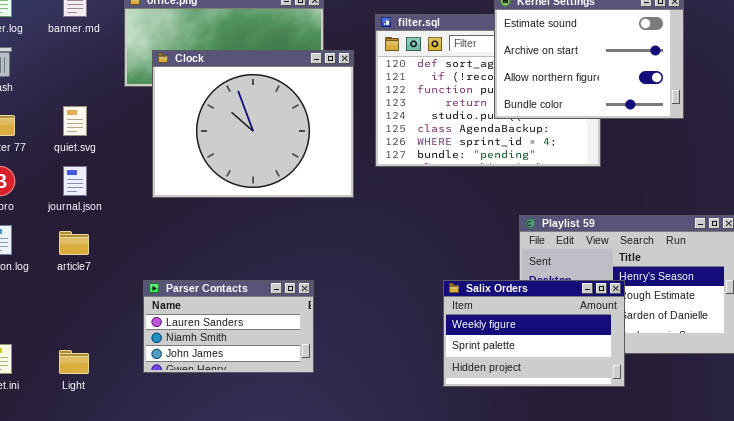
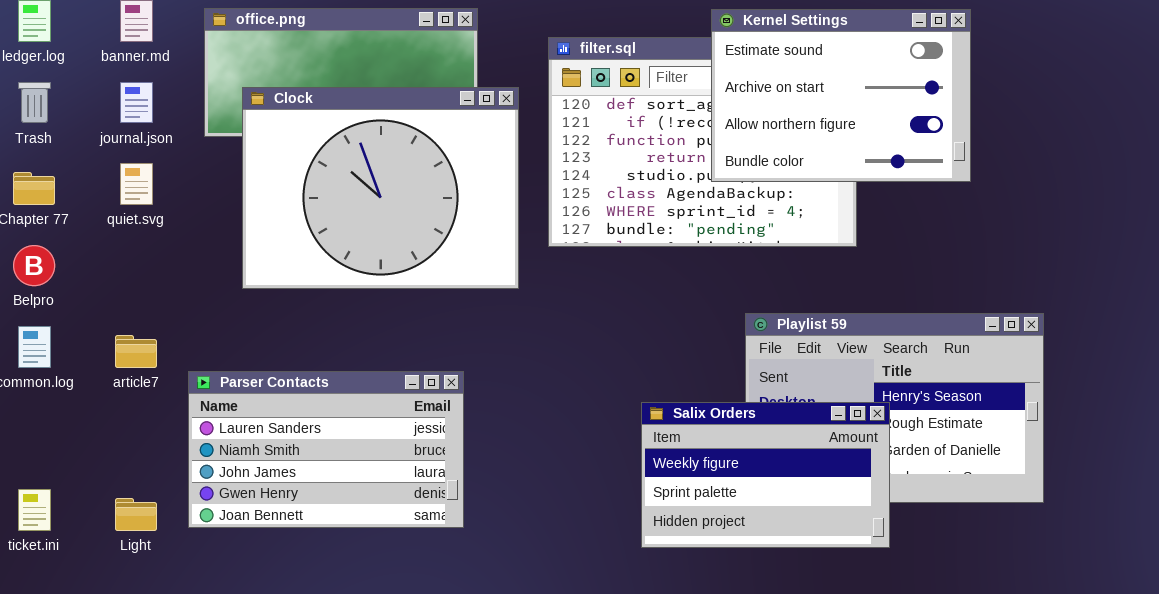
journal.json: [63,166,87,196] -> [120,82,153,123], moved
Parser Contacts: [143,280,314,373] -> [188,371,464,528], resized

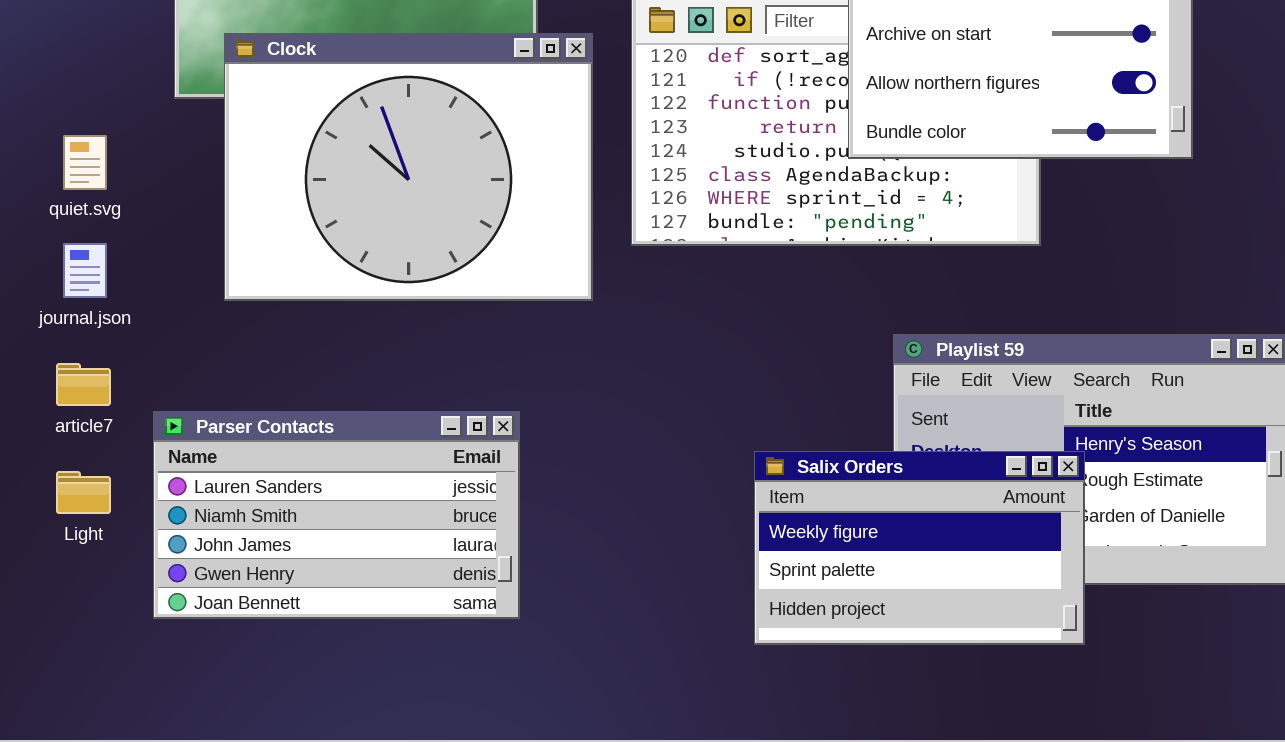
journal.json: [120,82,153,123] -> [63,243,107,298], moved
Light: [115,498,157,531] -> [56,471,111,514], moved

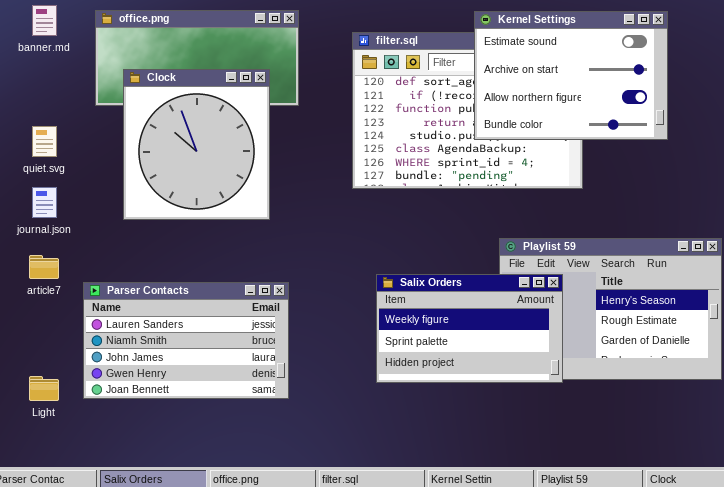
Clock: [224,33,593,301] -> [123,69,270,220], resized
Salix Orders: [754,451,1085,645] -> [376,274,563,383], moved
Light: [56,471,111,514] -> [29,376,59,401], moved

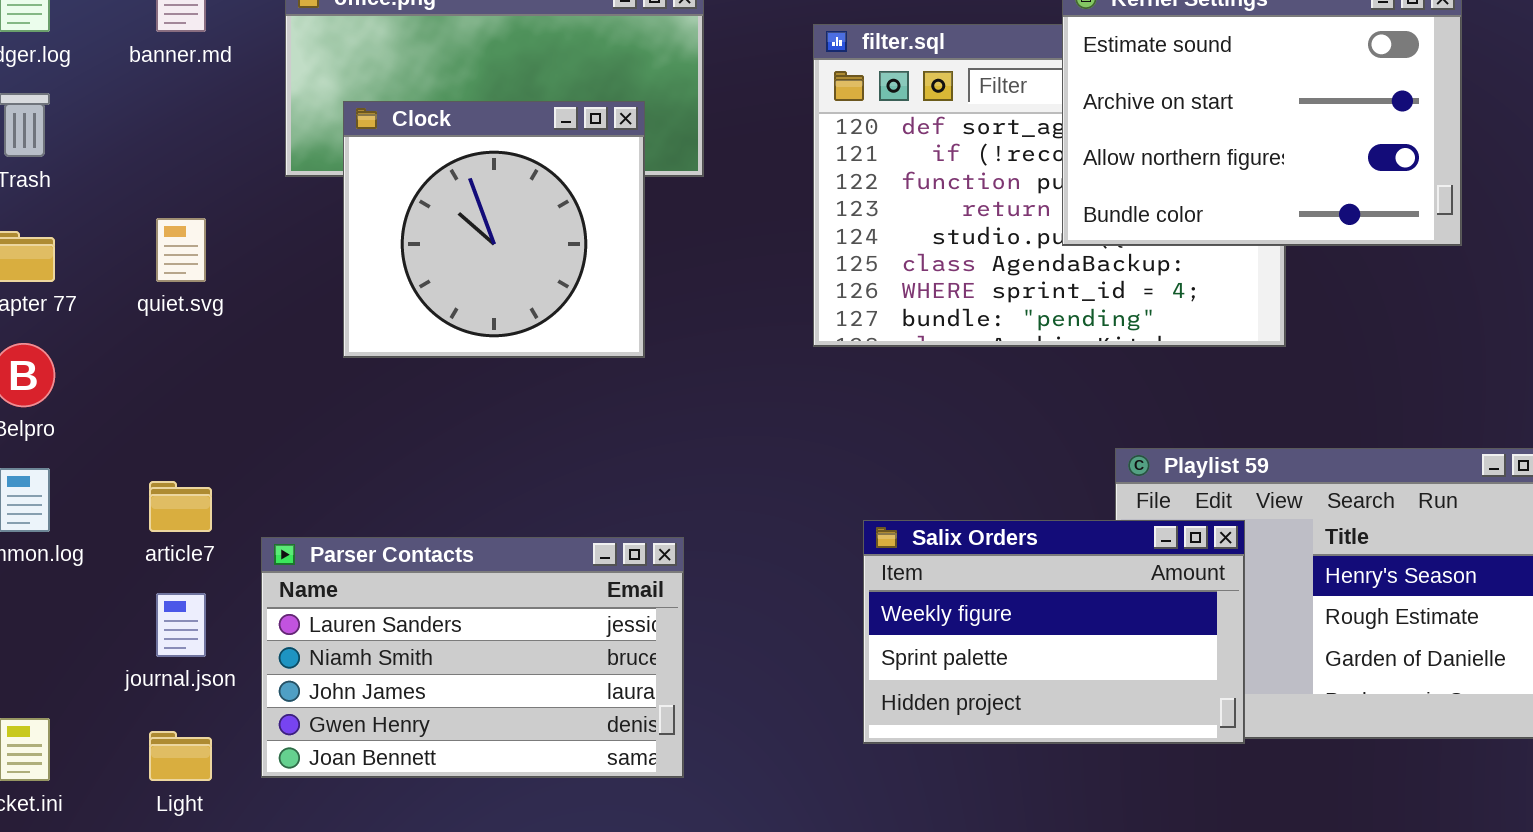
Clock: [123,69,270,220] -> [343,101,645,358], resized
journal.json: [32,187,57,218] -> [156,593,206,657], moved

